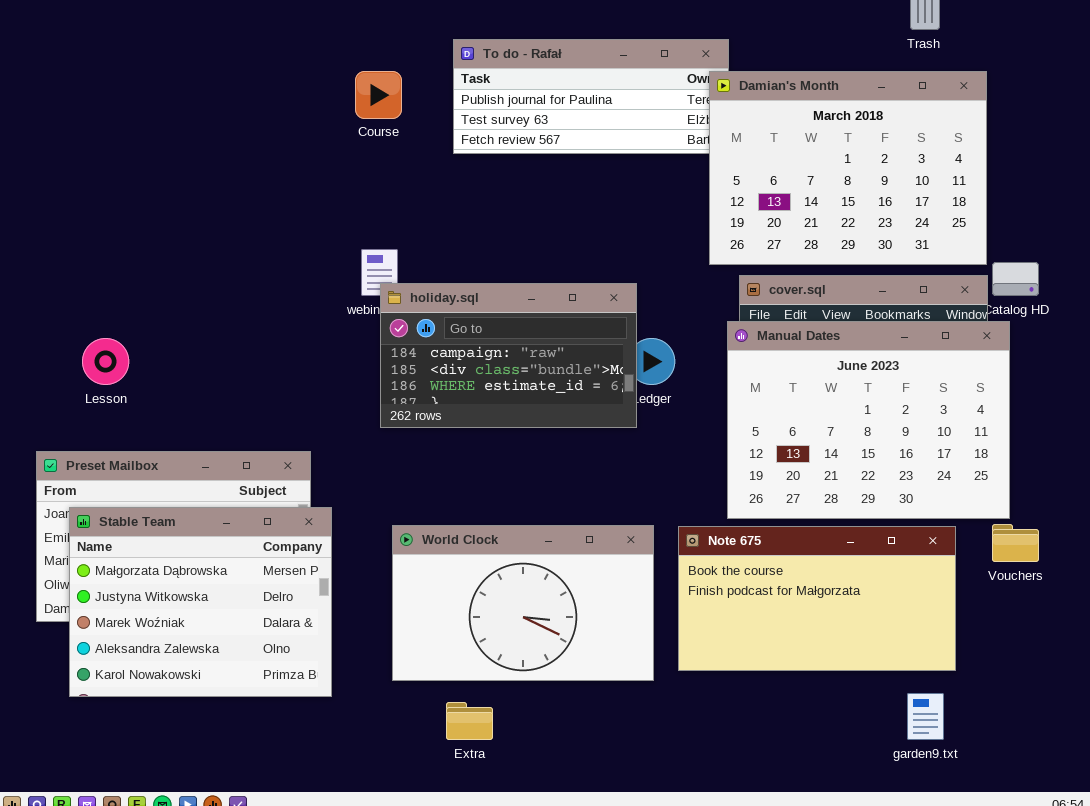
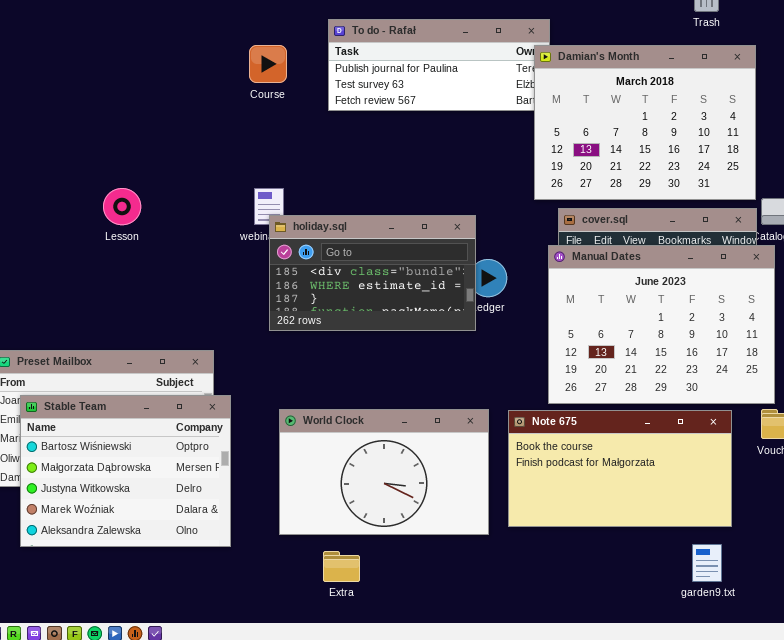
holiday.sql: [380,283,637,428] -> [269,215,476,331], scrolled down 1 row
Lesson: [82,338,129,385] -> [103,188,141,225], moved
Stable Team: [69,507,332,697] -> [20,395,231,547], scrolled up 1 row

